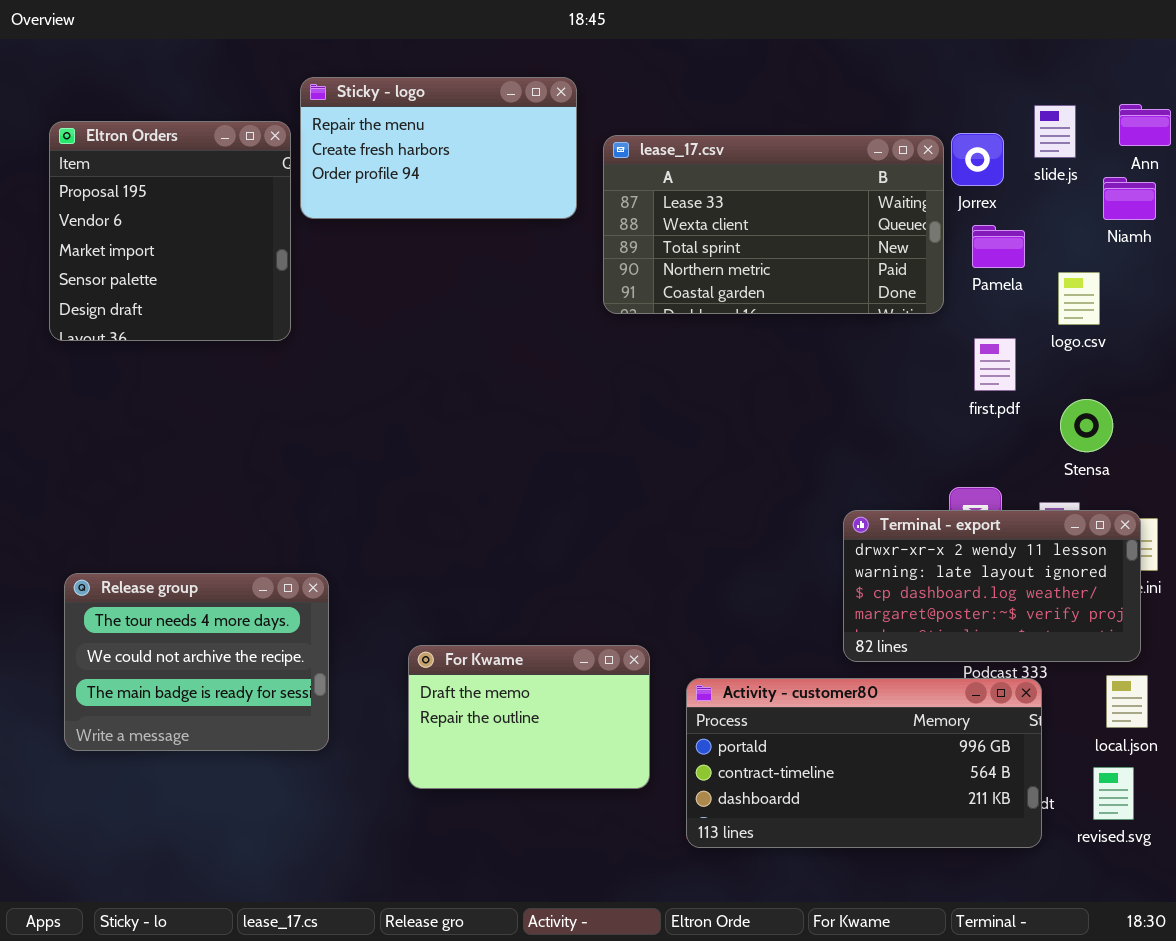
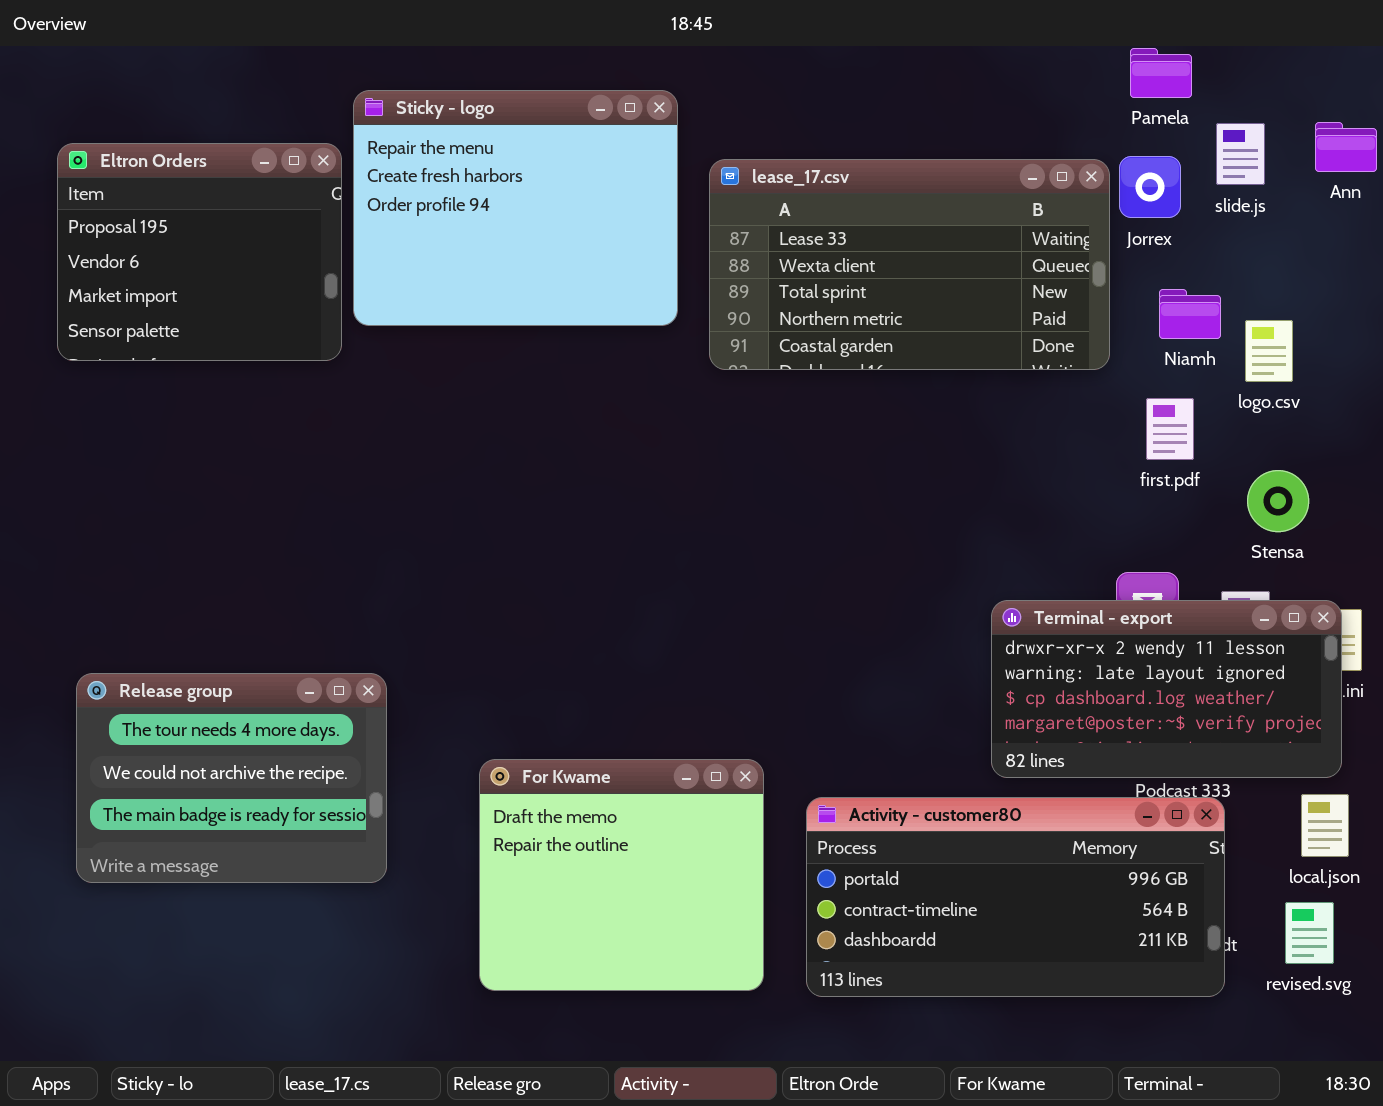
Sticky - logo: [300,77,577,219] -> [353,90,678,326], resized
Eltron Orders: [49,121,291,341] -> [57,143,342,361], resized
Niamh: [1103,177,1156,220] -> [1159,289,1221,339], moved
Pamela: [972,225,1025,268] -> [1130,48,1192,98], moved
For Kwame: [408,645,650,789] -> [479,759,764,991], resized

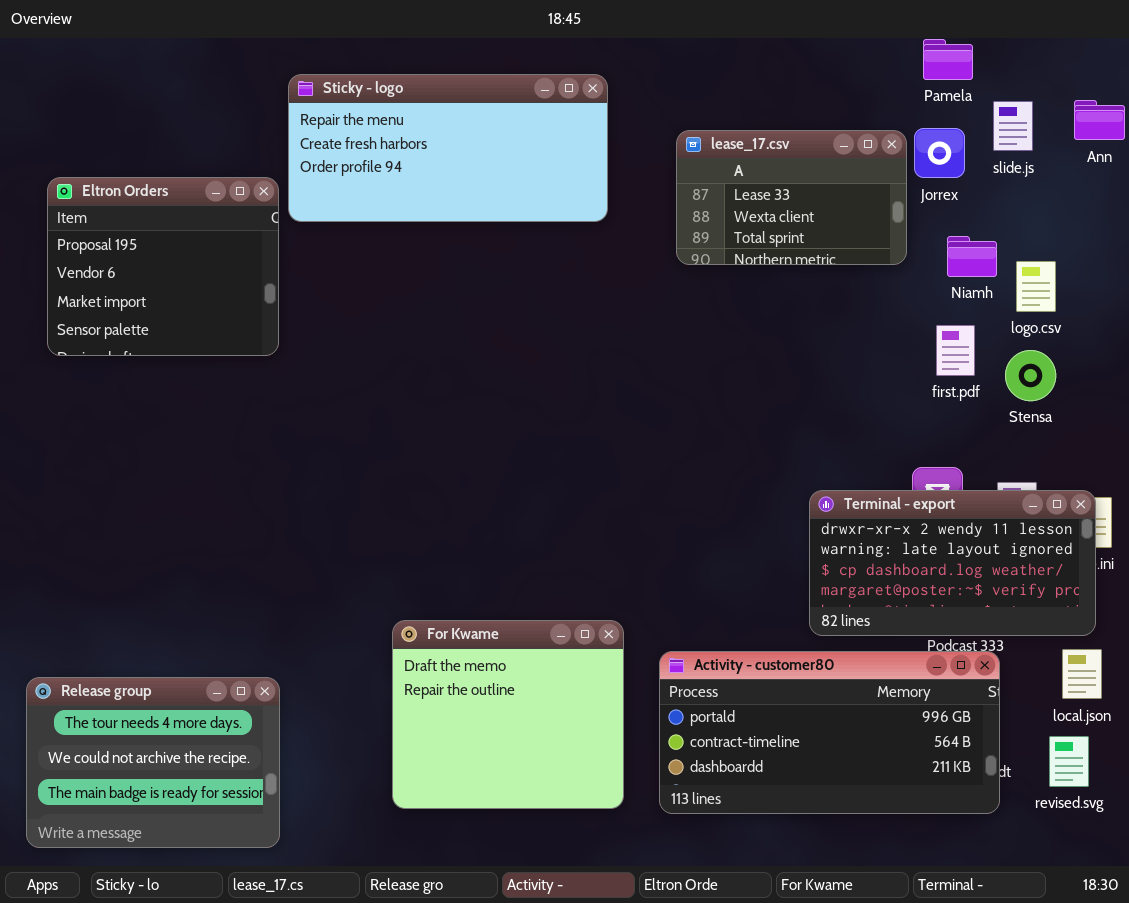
Sticky - logo: [353,90,678,326] -> [288,74,608,222], resized
Eltron Orders: [57,143,342,361] -> [47,177,279,356], moved
lease_17.csv: [709,159,1110,370] -> [676,130,907,265], resized
Stensa: [1247,470,1309,532] -> [1005,350,1056,401], moved
Release group: [76,673,387,883] -> [26,677,280,848], moved

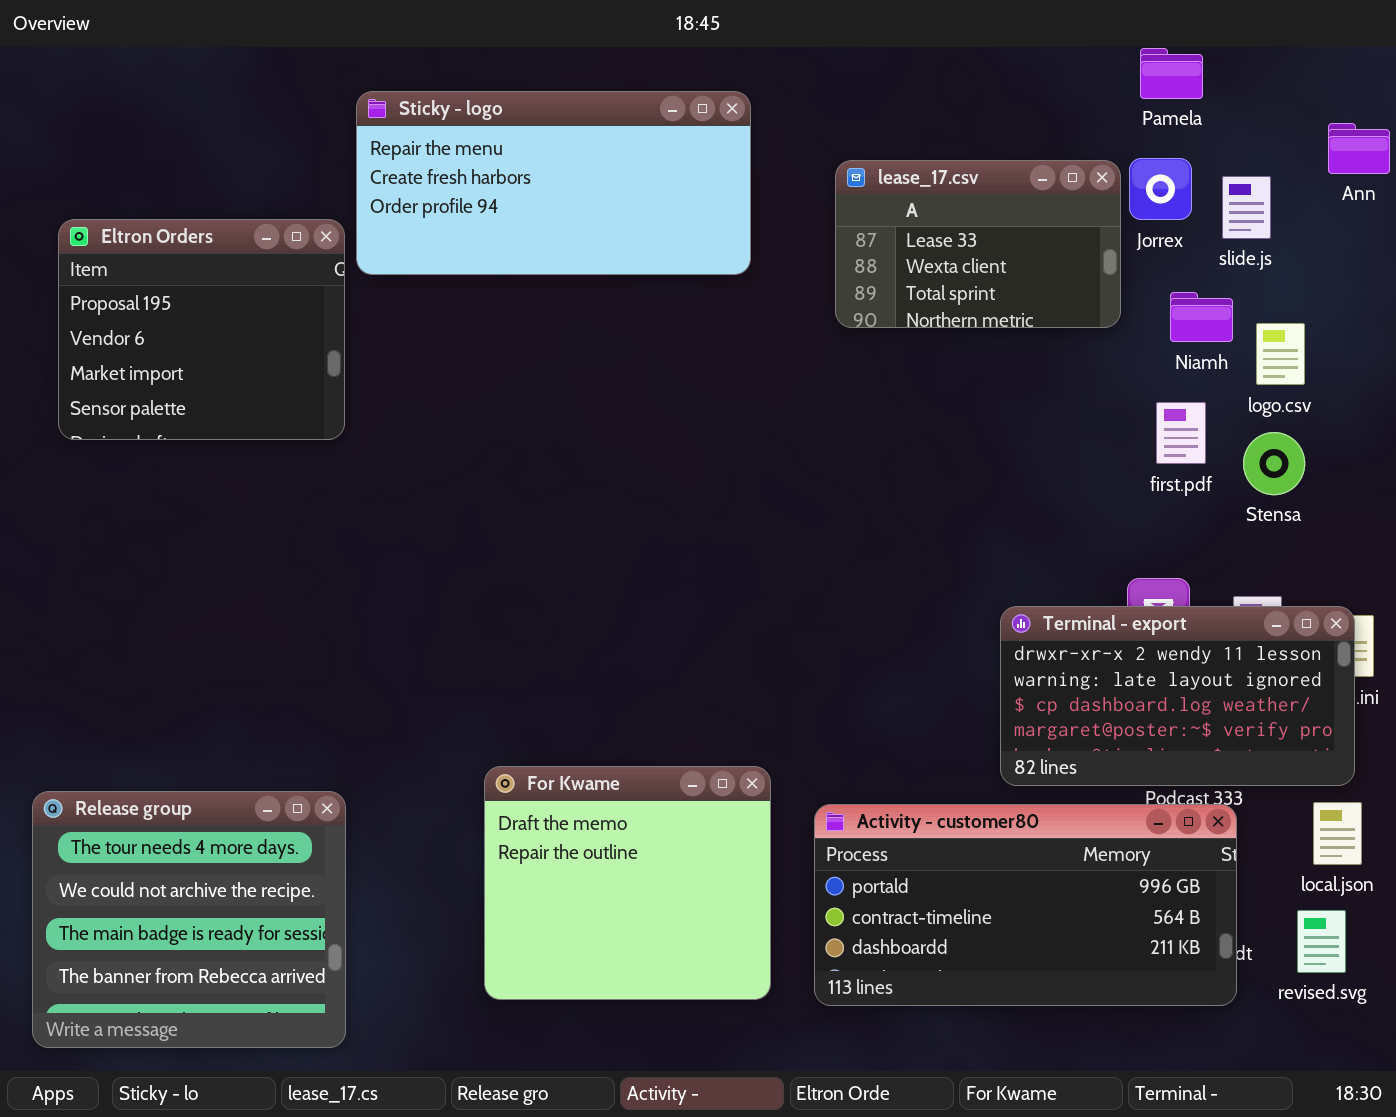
slide.js: [993,101,1033,151] -> [1222,176,1271,239], moved
Release group: [26,677,280,848] -> [32,791,346,1048], resized

